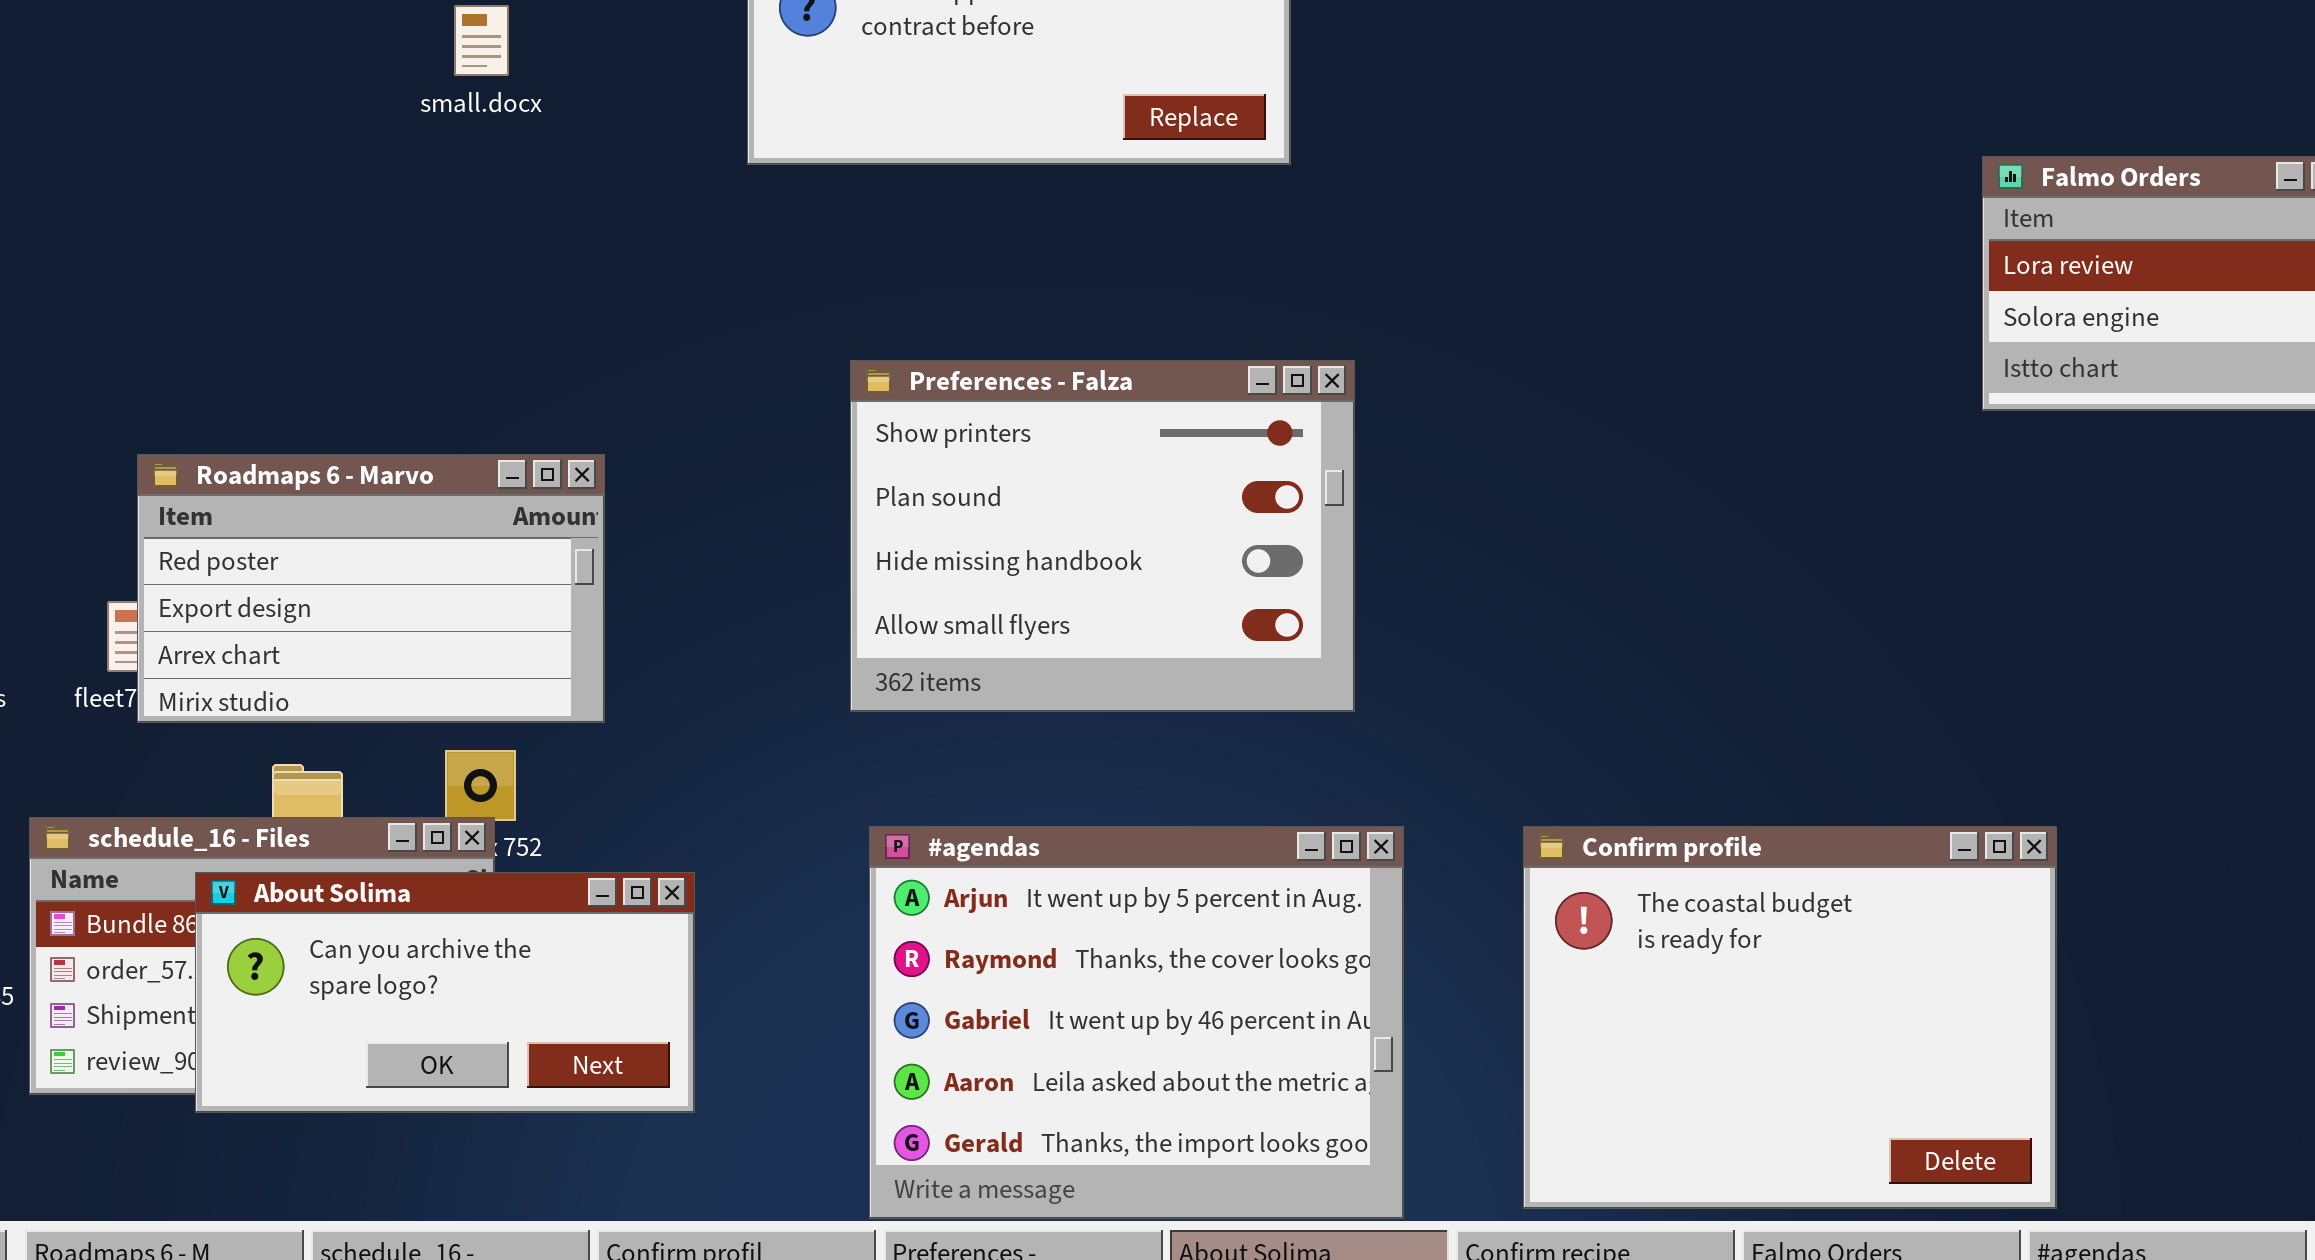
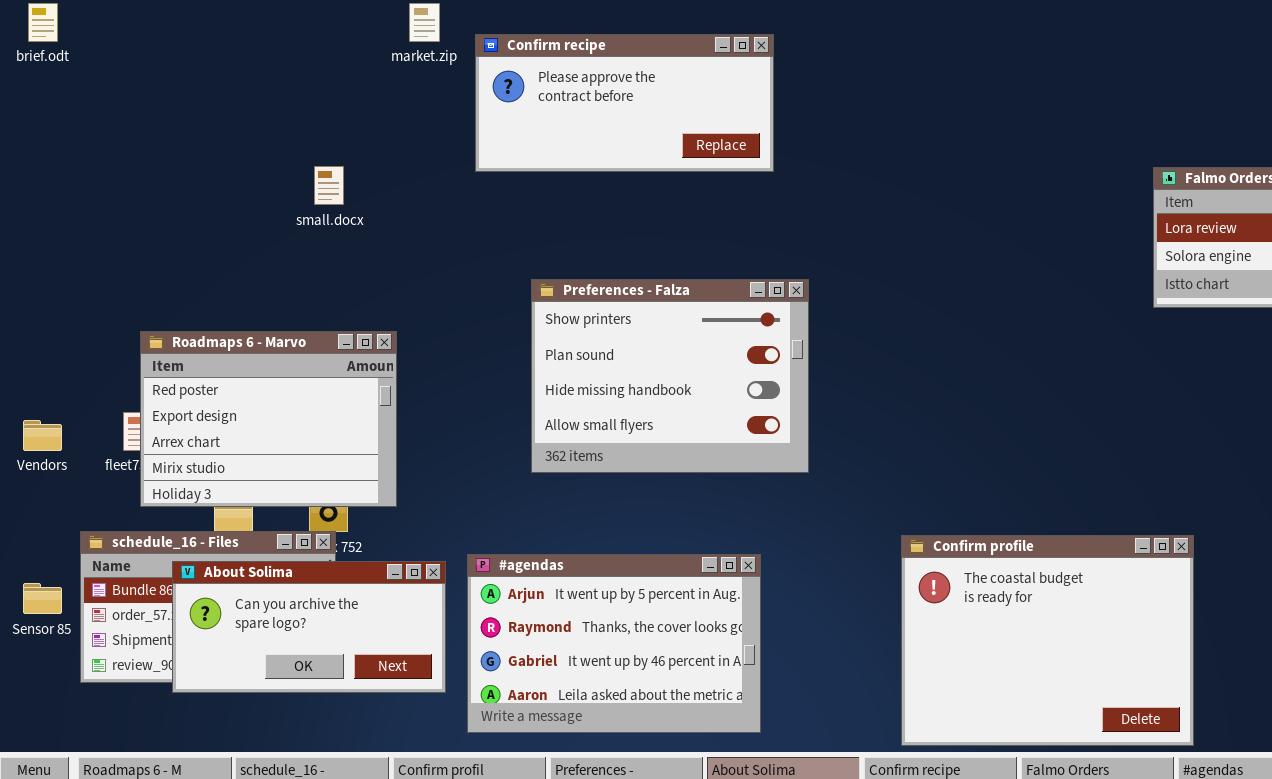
small.docx: [454,5,509,76] -> [314,166,344,205], moved
Roadmaps 6 - Marvo: [137,454,605,723] -> [140,331,397,507], resized
#agendas: [869,826,1404,1219] -> [467,554,761,733], moved, resized

